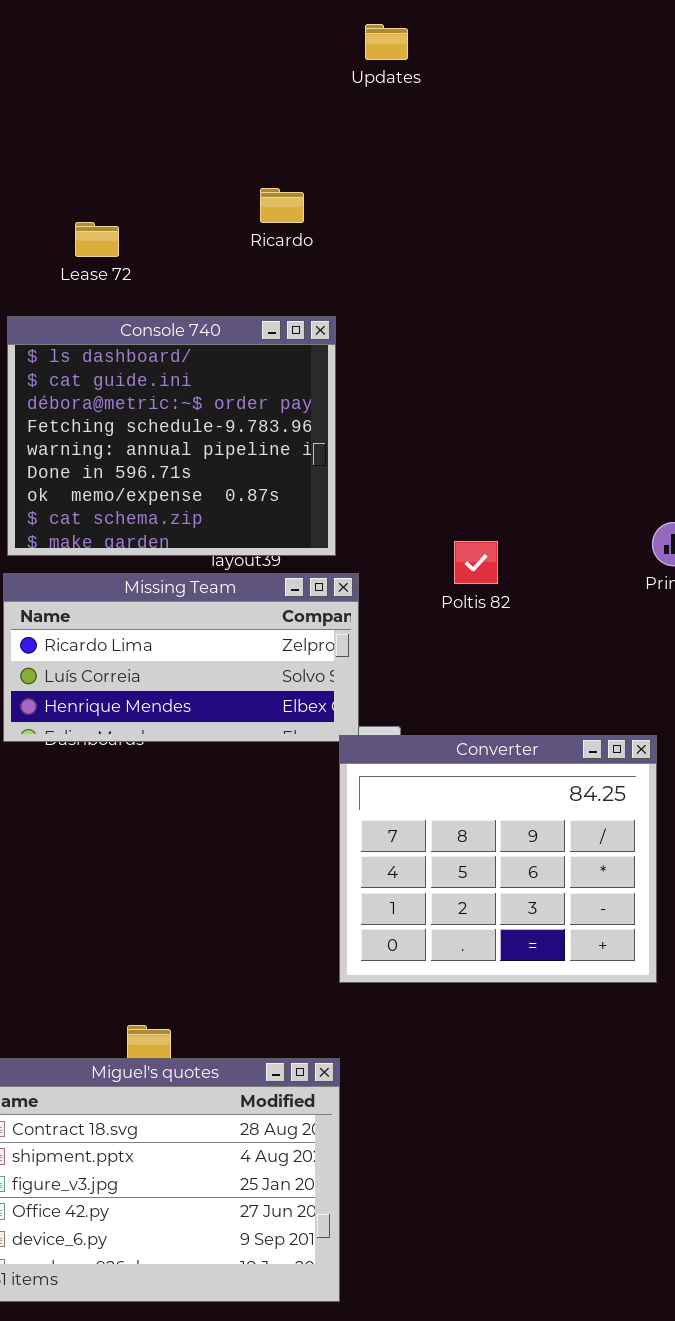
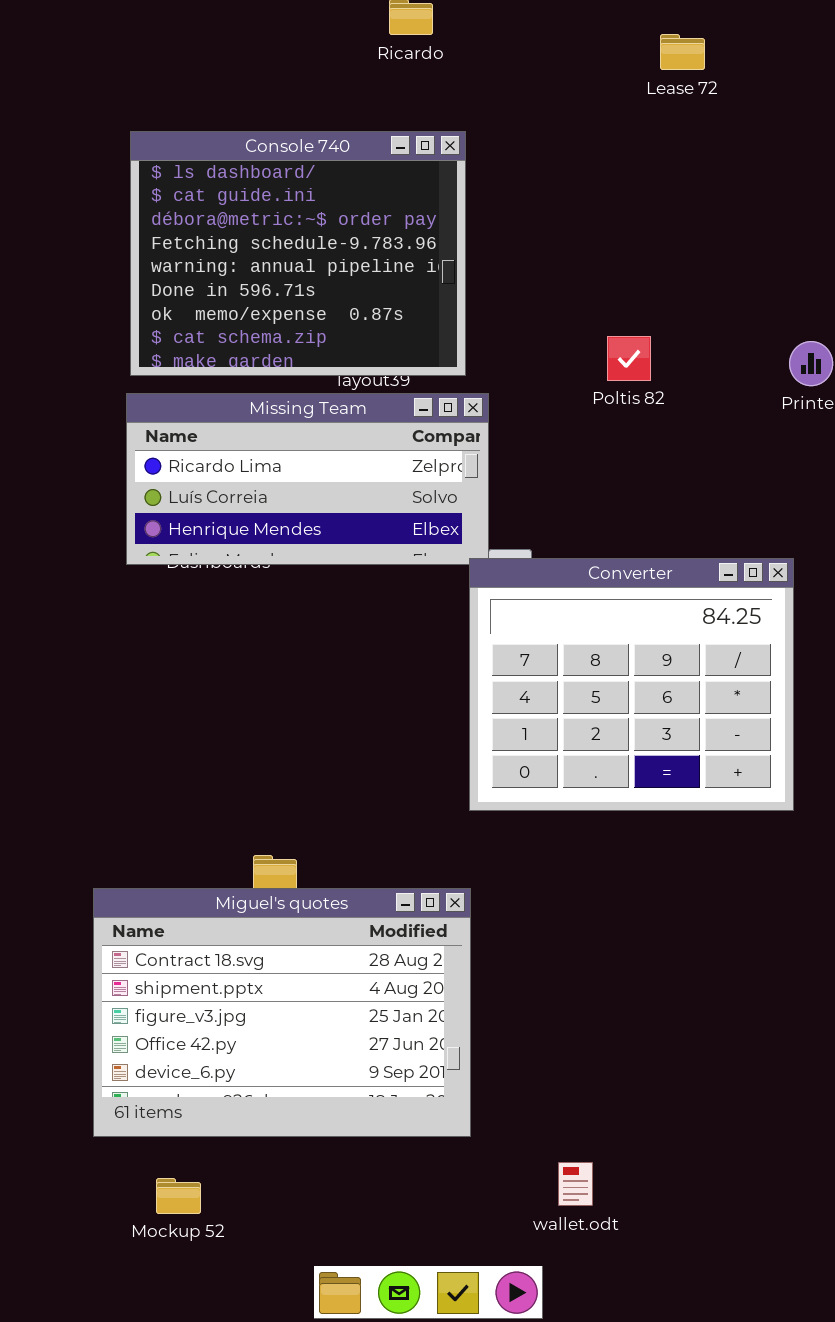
Lease 72: [75,222,119,257] -> [660,34,705,70], moved
Poltis 82: [454,541,498,584] -> [607,336,651,381], moved

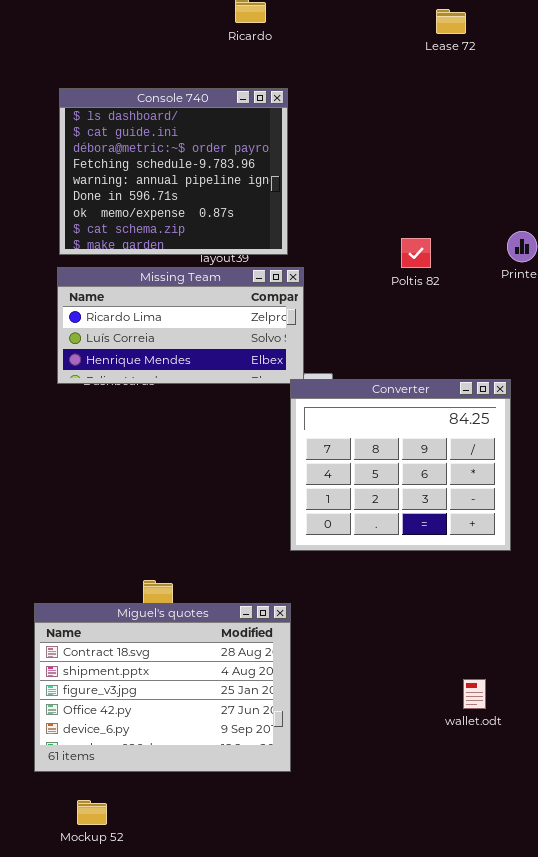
Lease 72: [660,34,705,70] -> [436,9,466,34], moved
Poltis 82: [607,336,651,381] -> [401,238,431,268], moved
wallet.odt: [558,1162,593,1206] -> [463,679,486,709], moved

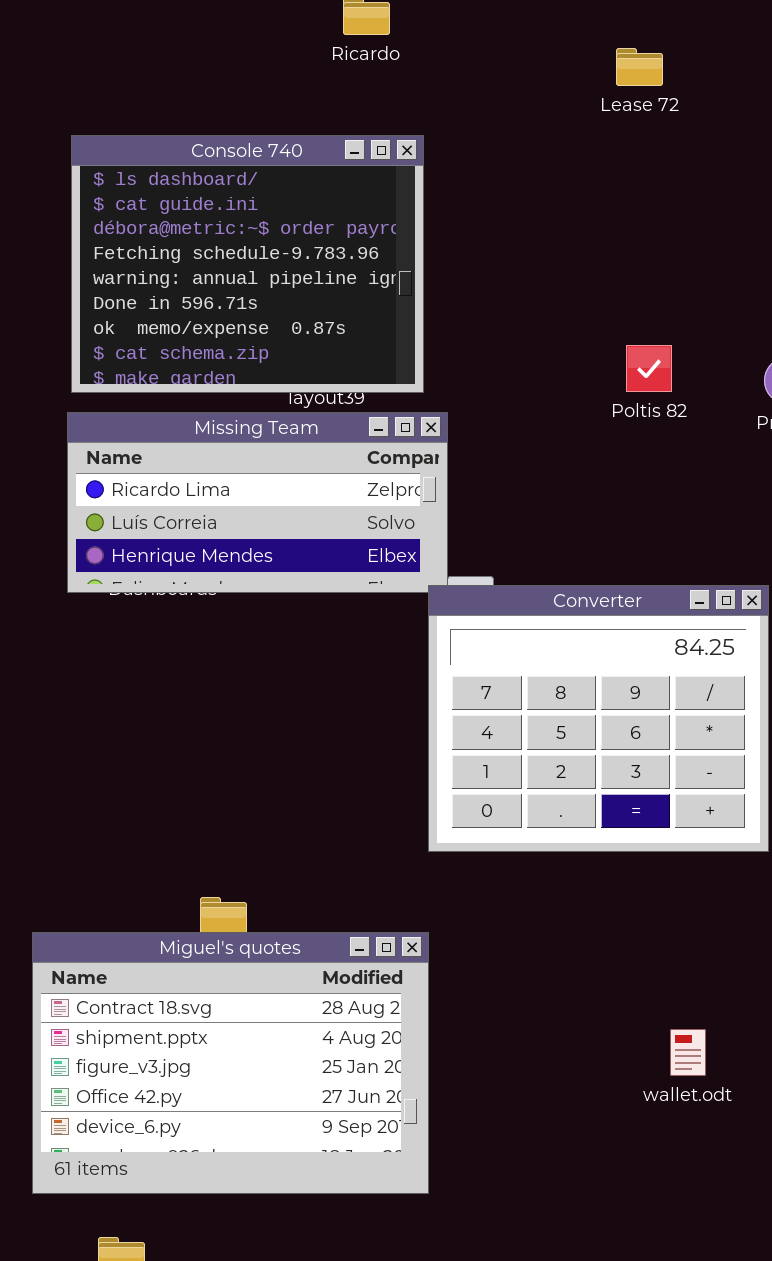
Lease 72: [436,9,466,34] -> [616,48,663,86], moved
Poltis 82: [401,238,431,268] -> [626,345,672,392], moved
wallet.odt: [463,679,486,709] -> [670,1029,706,1076], moved

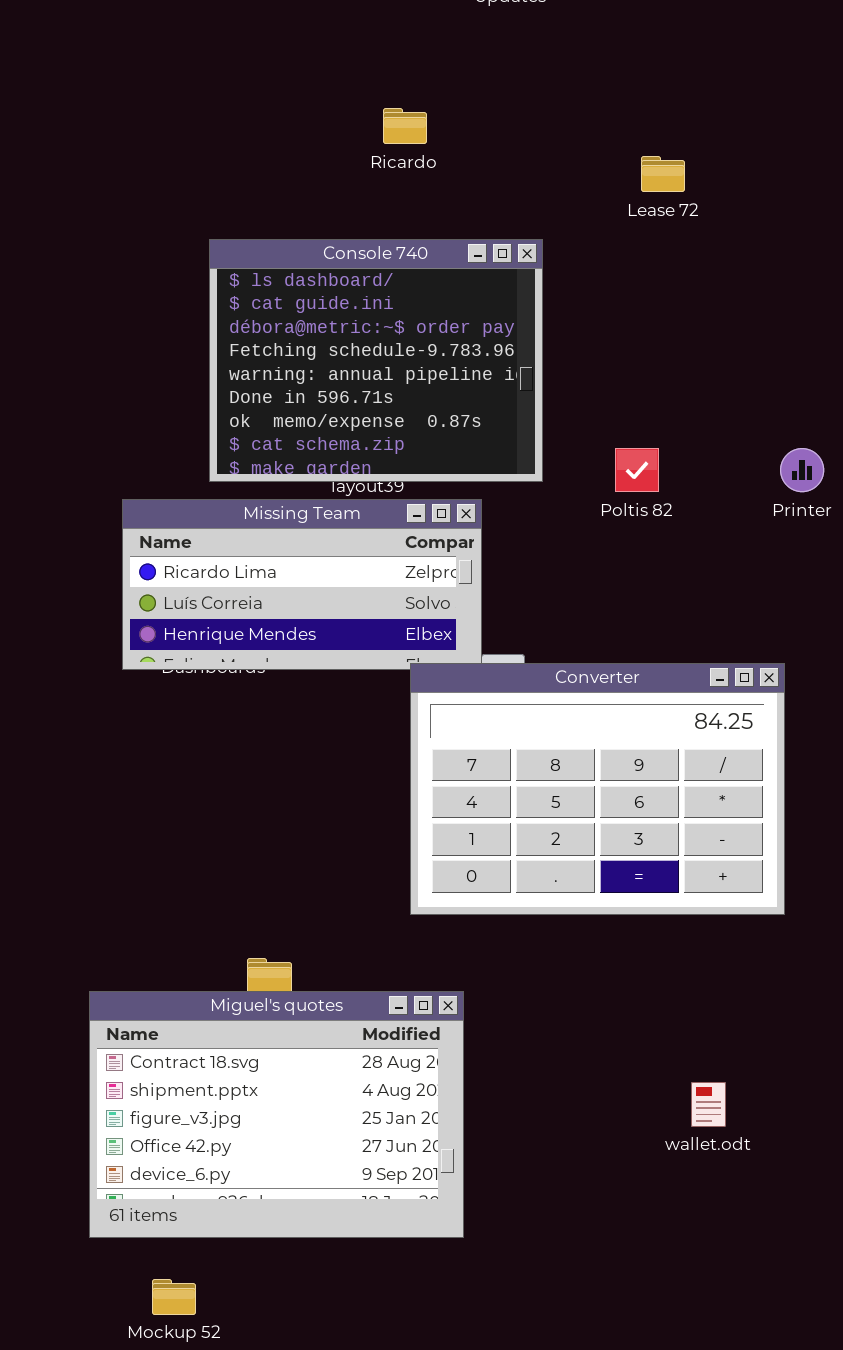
Console 740: [71,135,424,393] -> [209,239,543,482], moved
Poltis 82: [626,345,672,392] -> [615,448,659,492], moved
Converter: [428,585,769,852] -> [410,663,785,915], resized

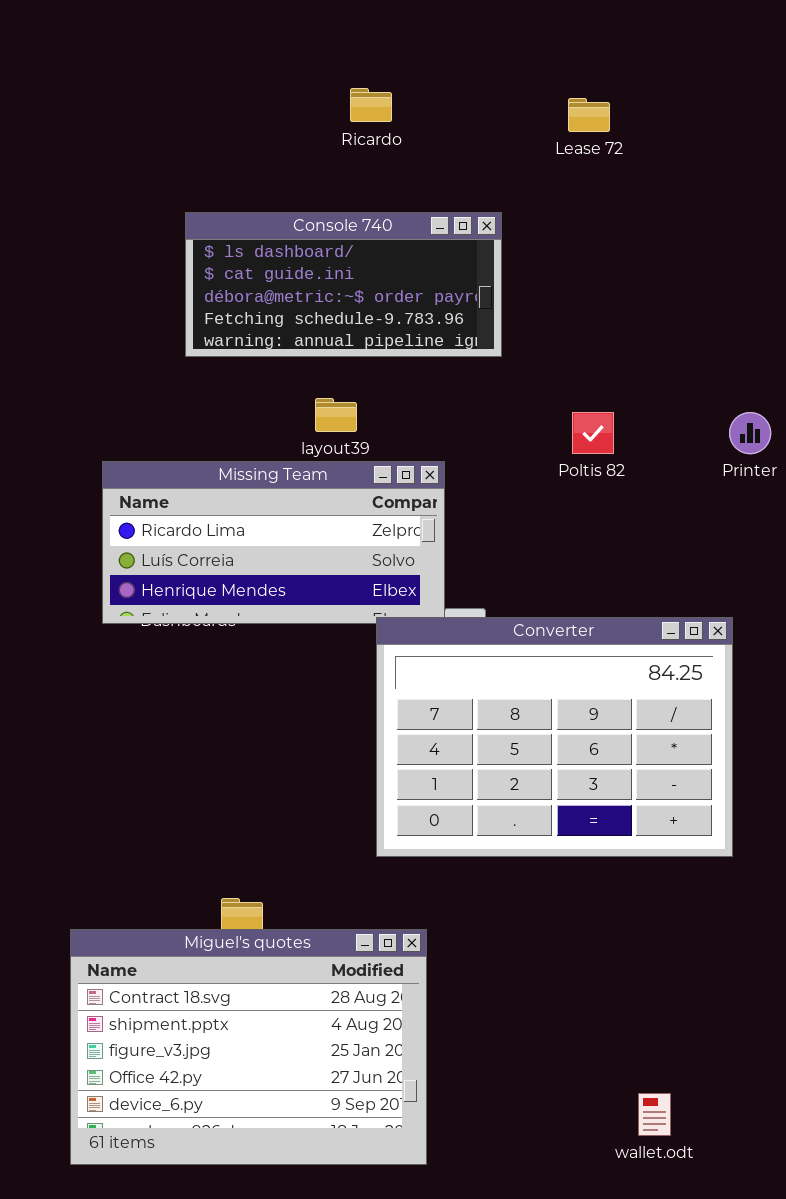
Lease 72: [641,156,685,192] -> [568,98,610,132], moved
Console 740: [209,239,543,482] -> [185,212,502,357], resized
wallet.odt: [691,1082,726,1127] -> [638,1093,671,1136], moved

